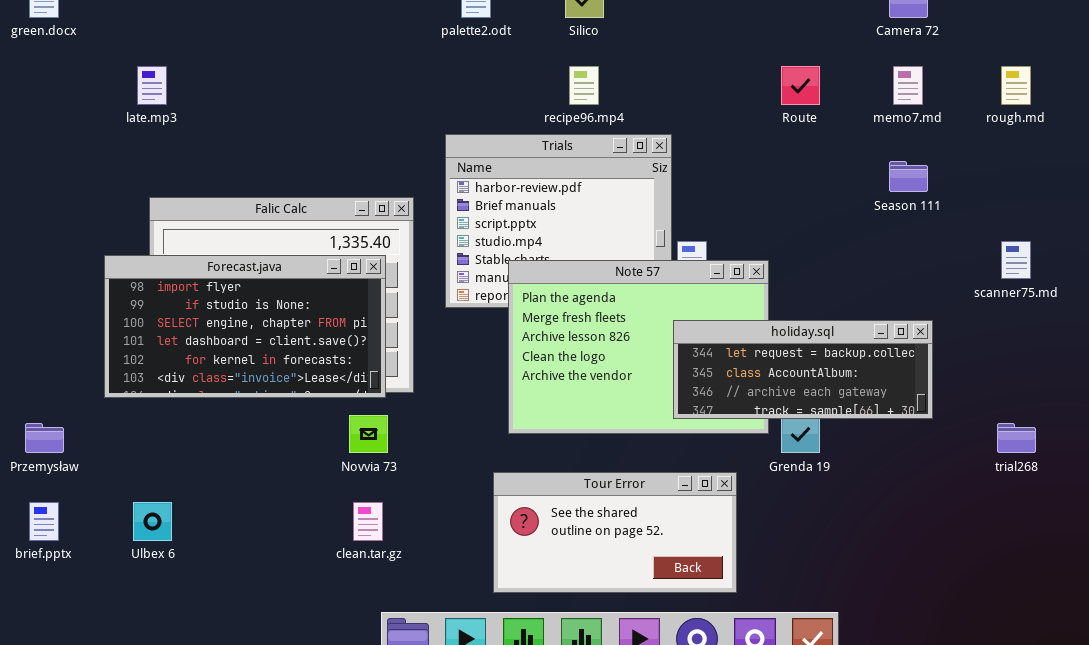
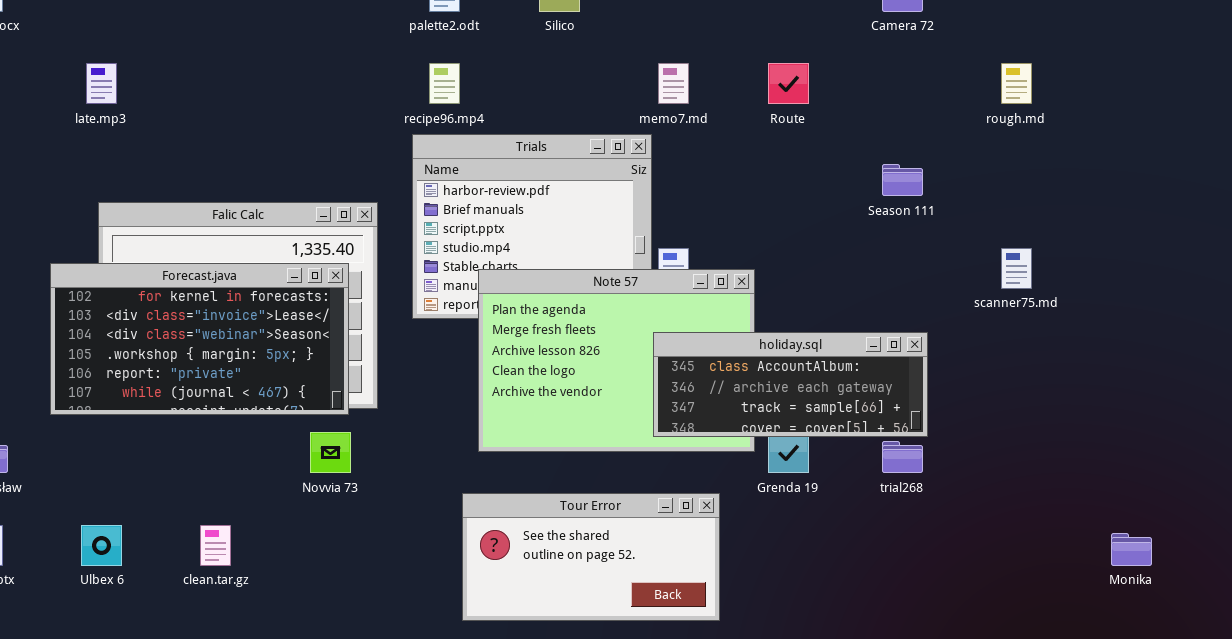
recipe96.mp4: [569,66,599,105] -> [429,63,460,104], moved
memo7.md: [893,66,923,105] -> [658,63,689,104], moved
Forecast.java: [104,255,386,398] -> [50,263,349,415], scrolled down 4 rows
holiday.sql: [673,320,933,419] -> [653,332,928,437], scrolled down 1 row
trial268: [997,423,1036,453] -> [882,441,923,473], moved
clean.tar.gz: [353,502,383,541] -> [200,525,231,566], moved

